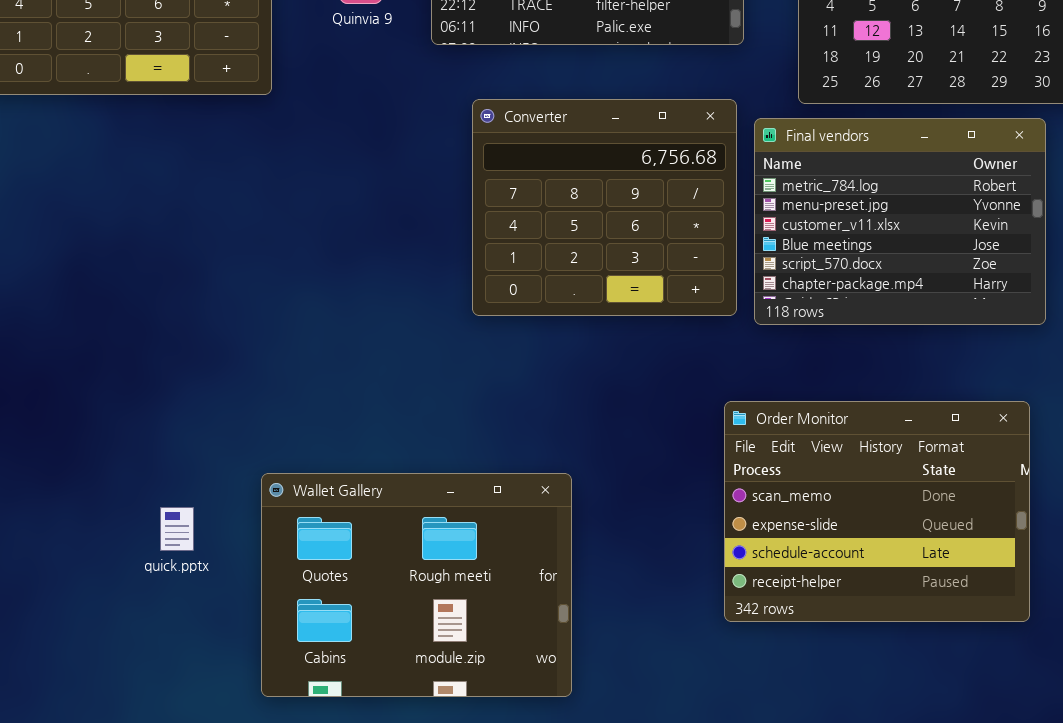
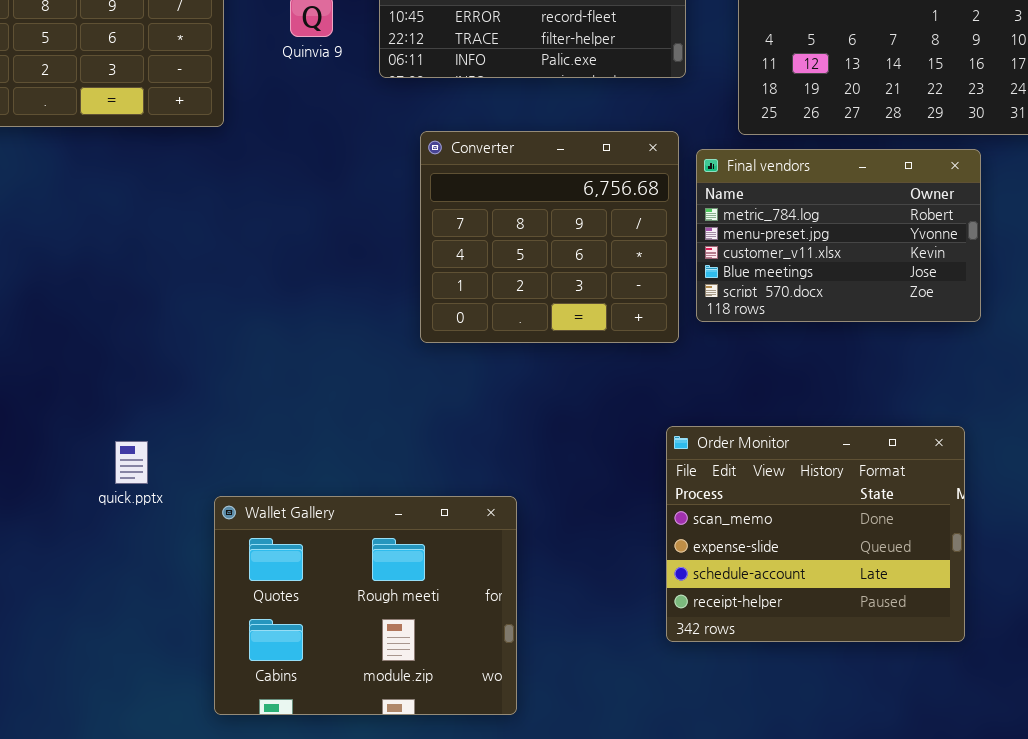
Final vendors: [754,118,1046,325] -> [696,149,981,322], resized
quick.pptx: [160,507,194,551] -> [115,441,148,484], moved

